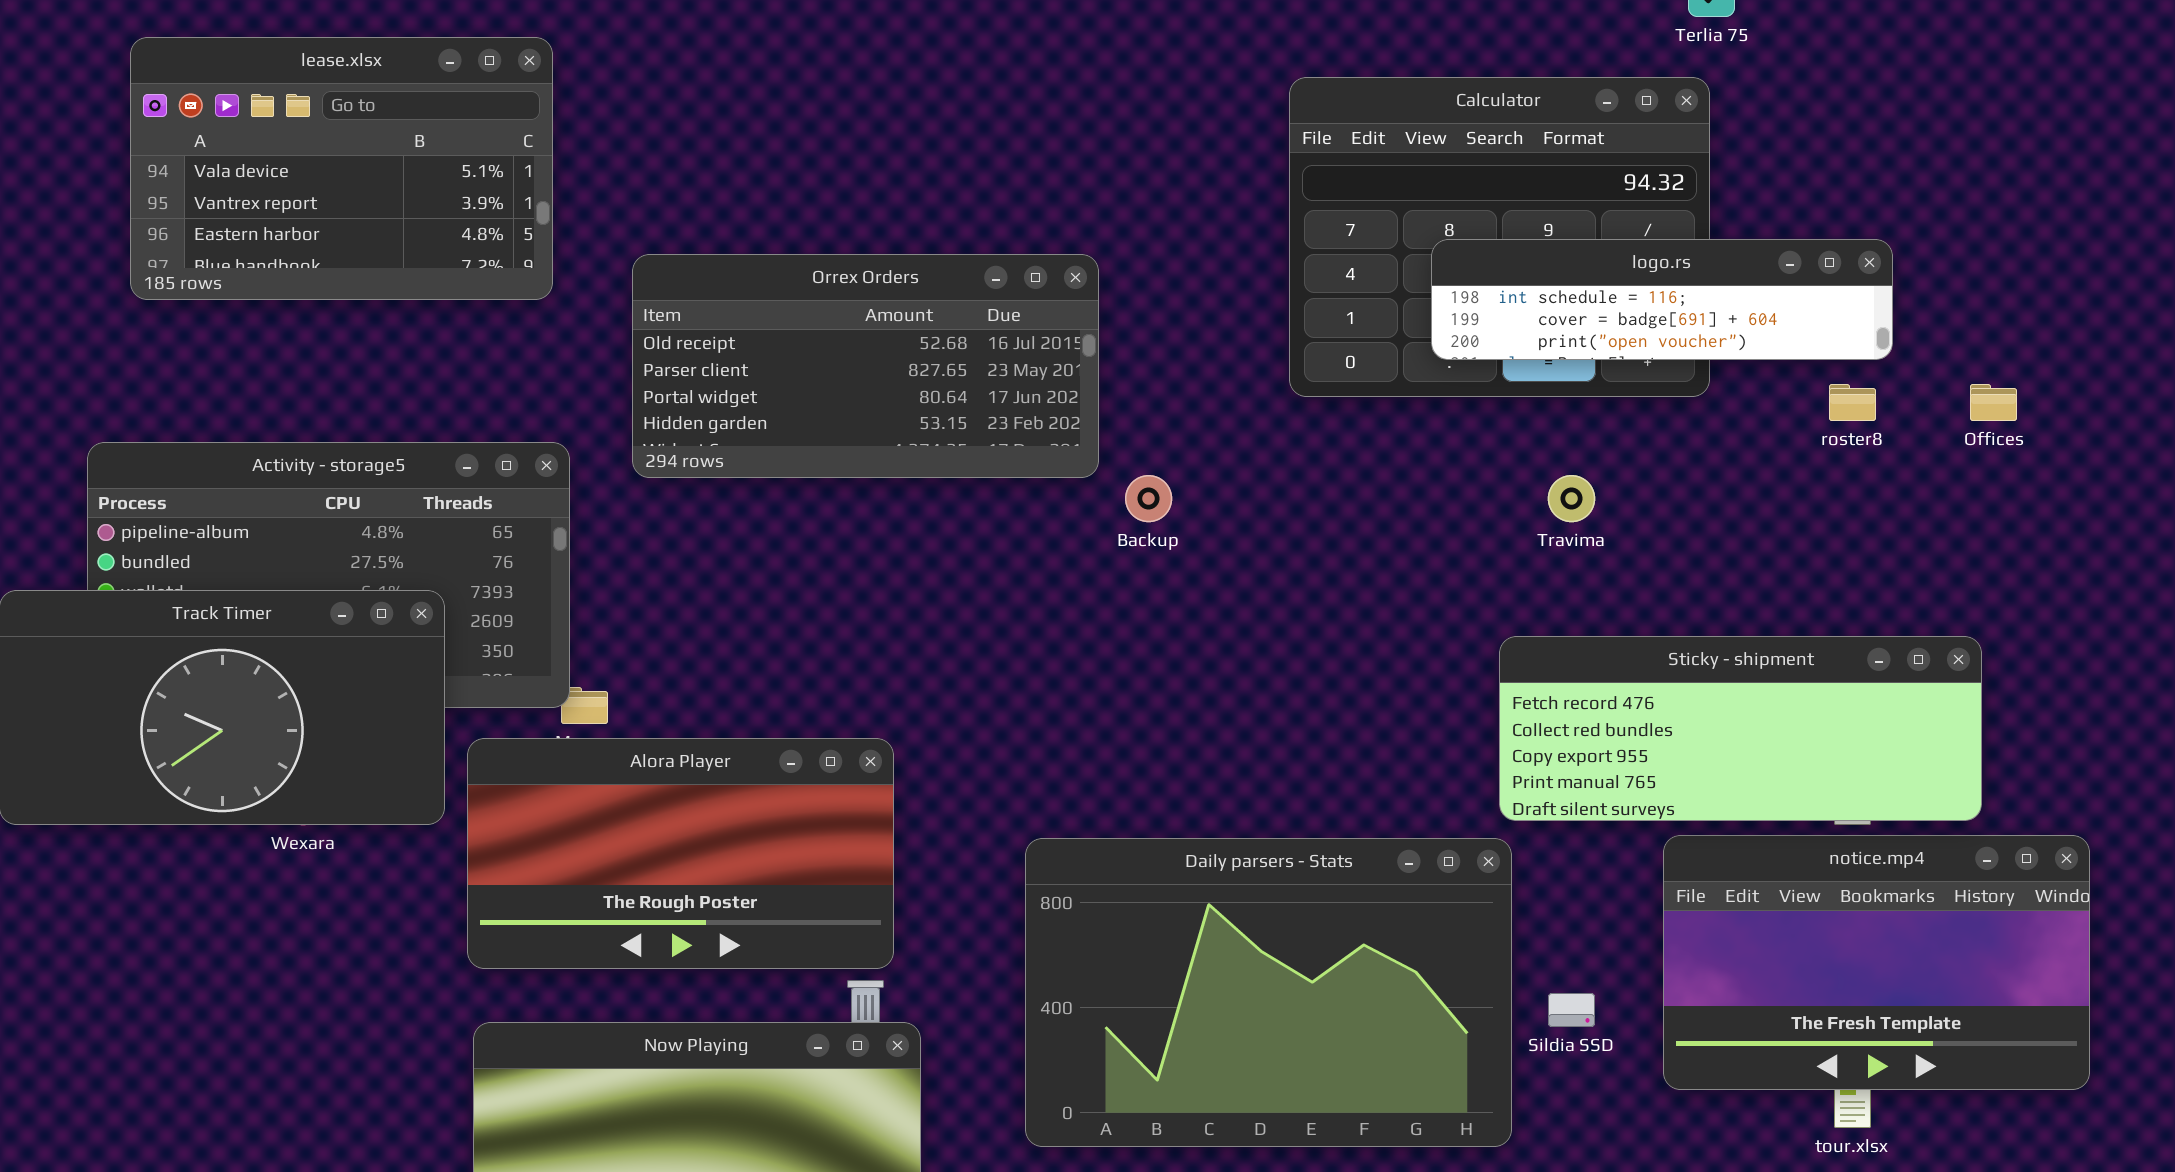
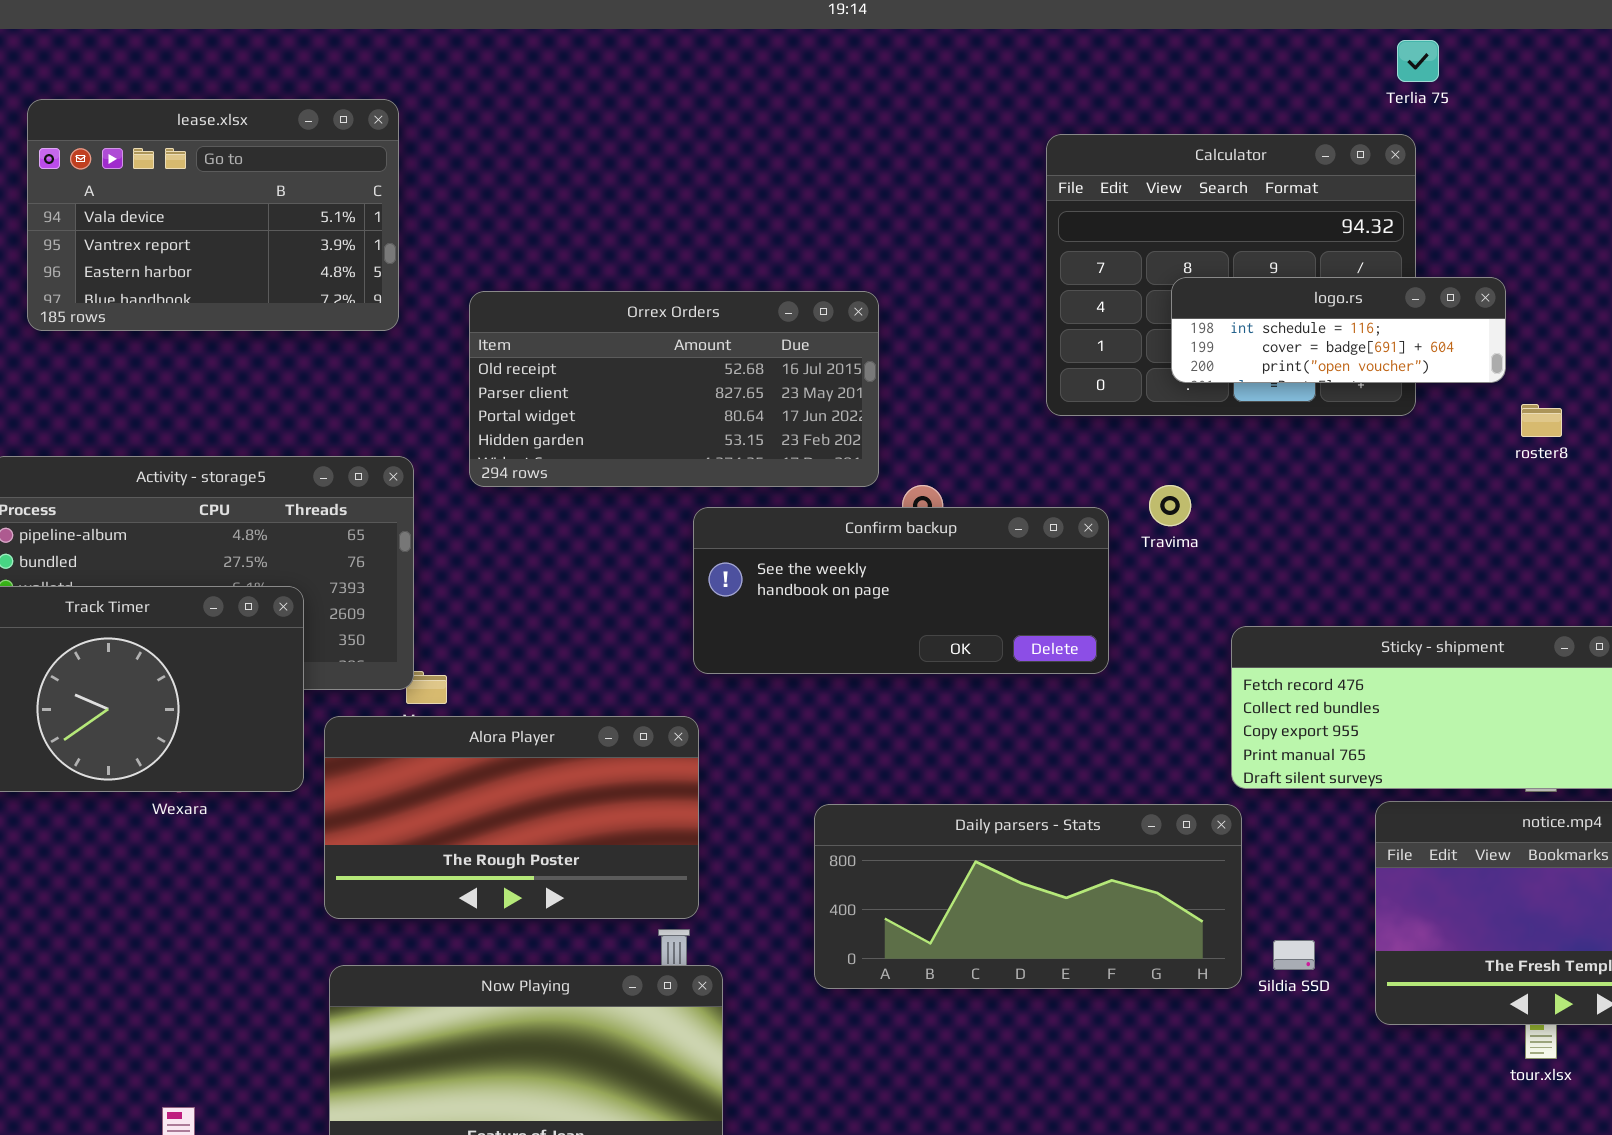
logo.rs: [1431,239,1893,360] -> [1171,277,1506,383], resized
Travima: [1548,475,1595,522] -> [1149,485,1191,526], moved
Confirm backup: none -> [693,507,1109,674], opened
Daily parsers - Stats: [1025,838,1512,1147] -> [814,804,1242,989], resized

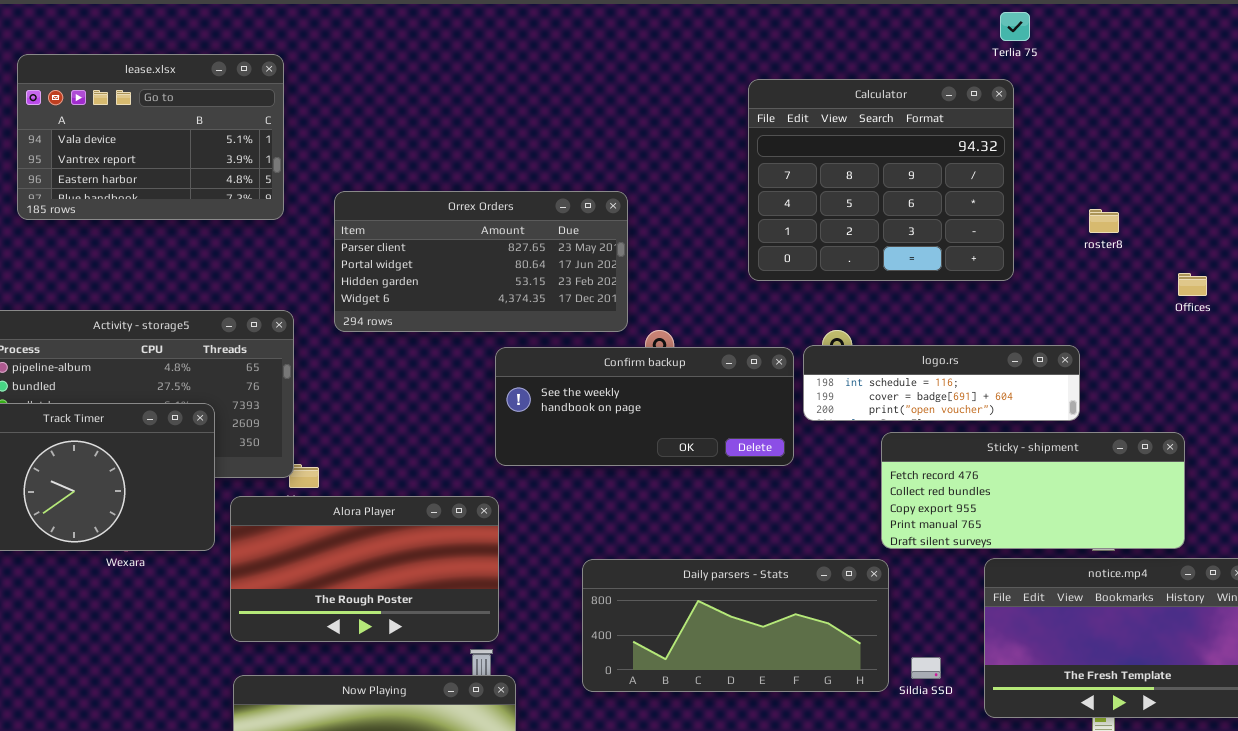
logo.rs: [1171,277,1506,383] -> [803,345,1080,421], moved, resized
Orrex Orders: [469,291,879,487] -> [334,191,628,332], scrolled down 1 row
roster8: [1521,404,1562,437] -> [1089,209,1119,233], moved

